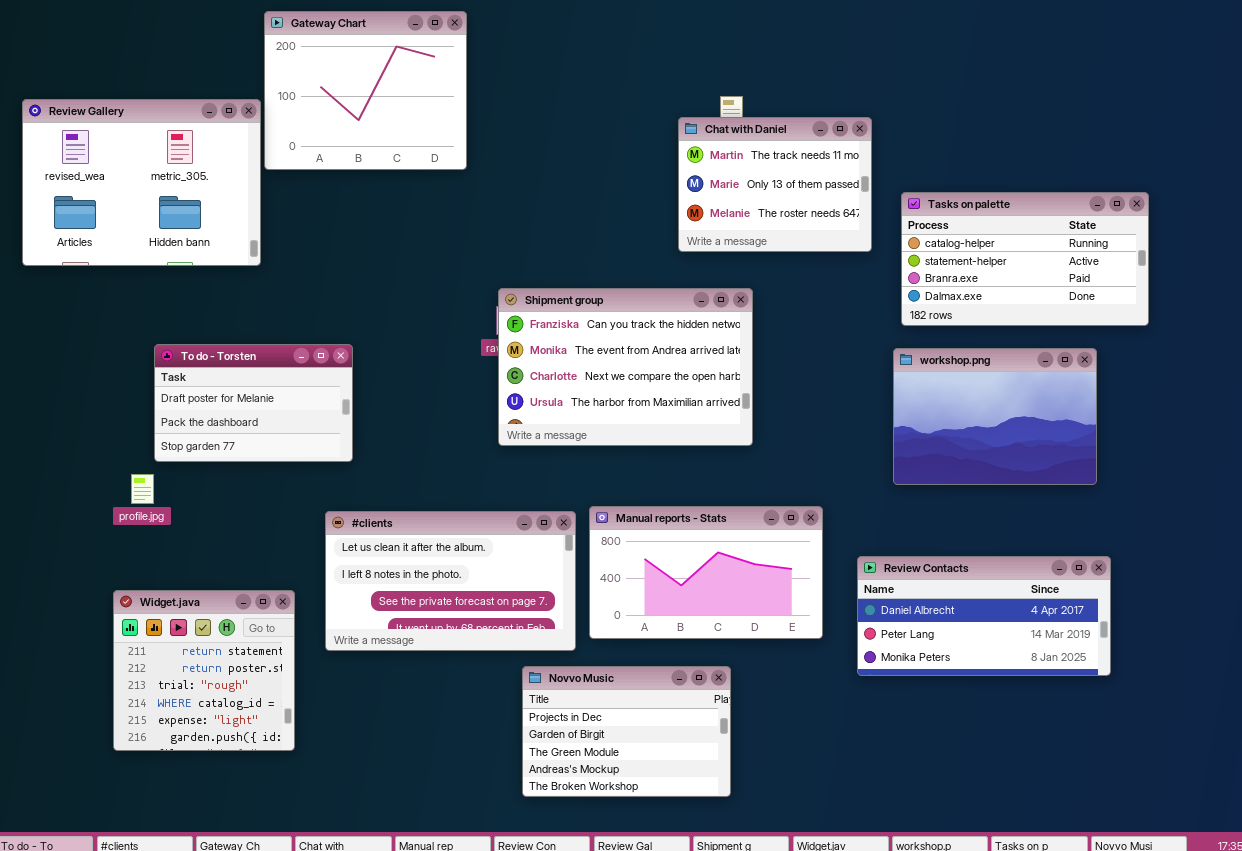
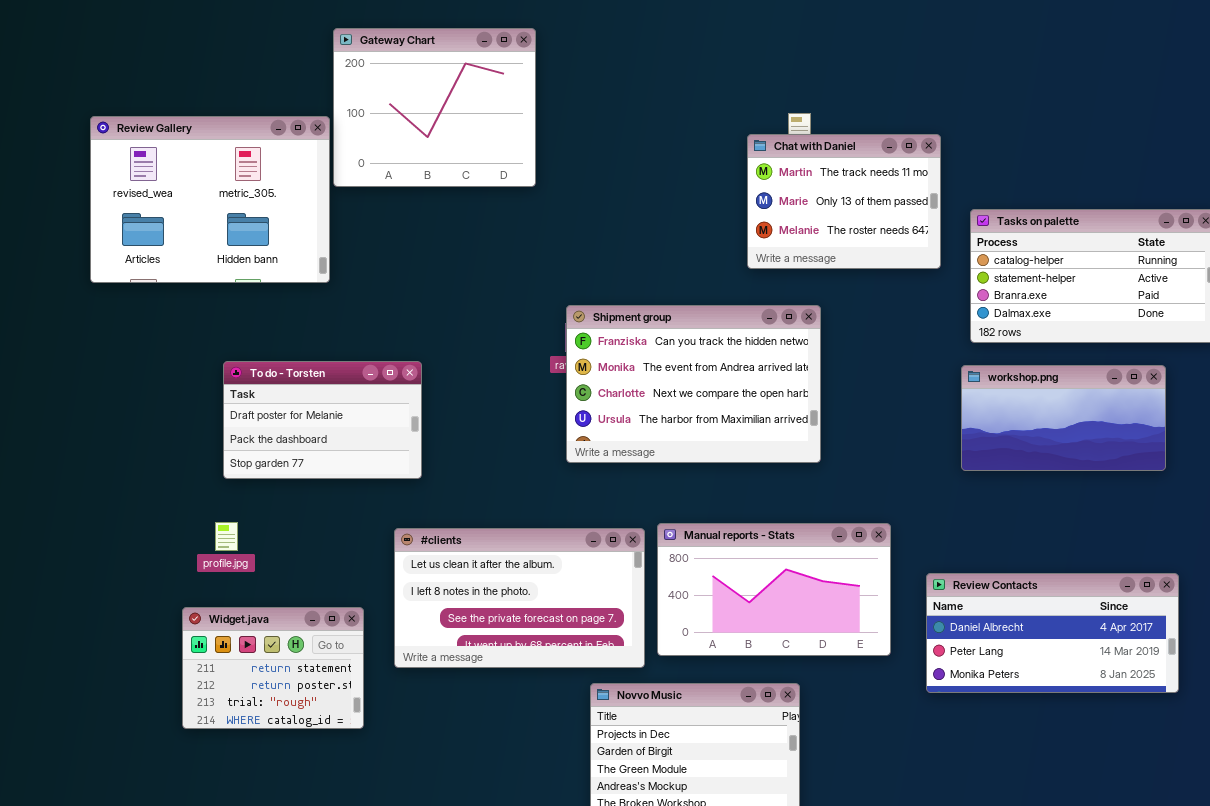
workshop.png: [893,348,1097,485] -> [961,365,1166,471], resized
profile.jpg: [131,474,154,504] -> [215,522,238,551], moved
Widget.java: [113,590,295,751] -> [182,607,364,729], resized

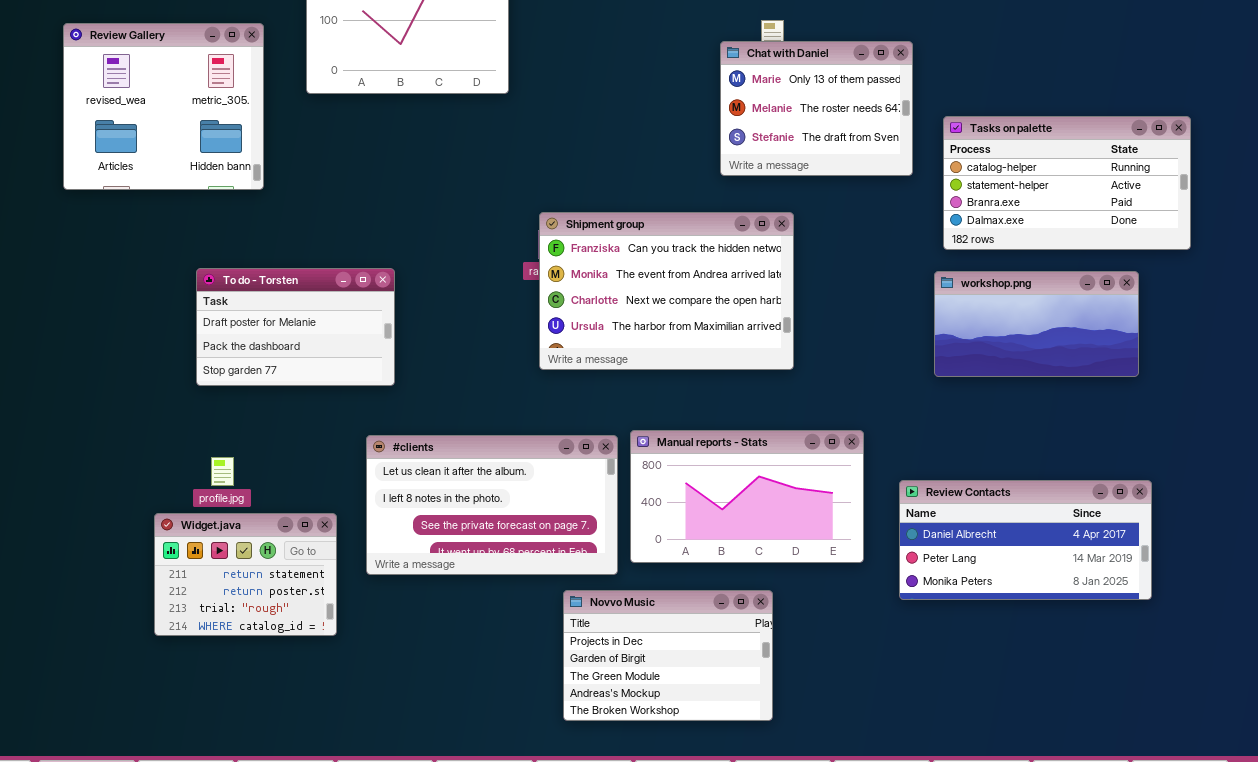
Review Gallery: [90,116,330,283] -> [63,23,264,190], resized
Chat with Daniel: [747,134,941,269] -> [720,41,913,176], scrolled down 1 row
profile.jpg: [215,522,238,551] -> [211,457,234,486], moved

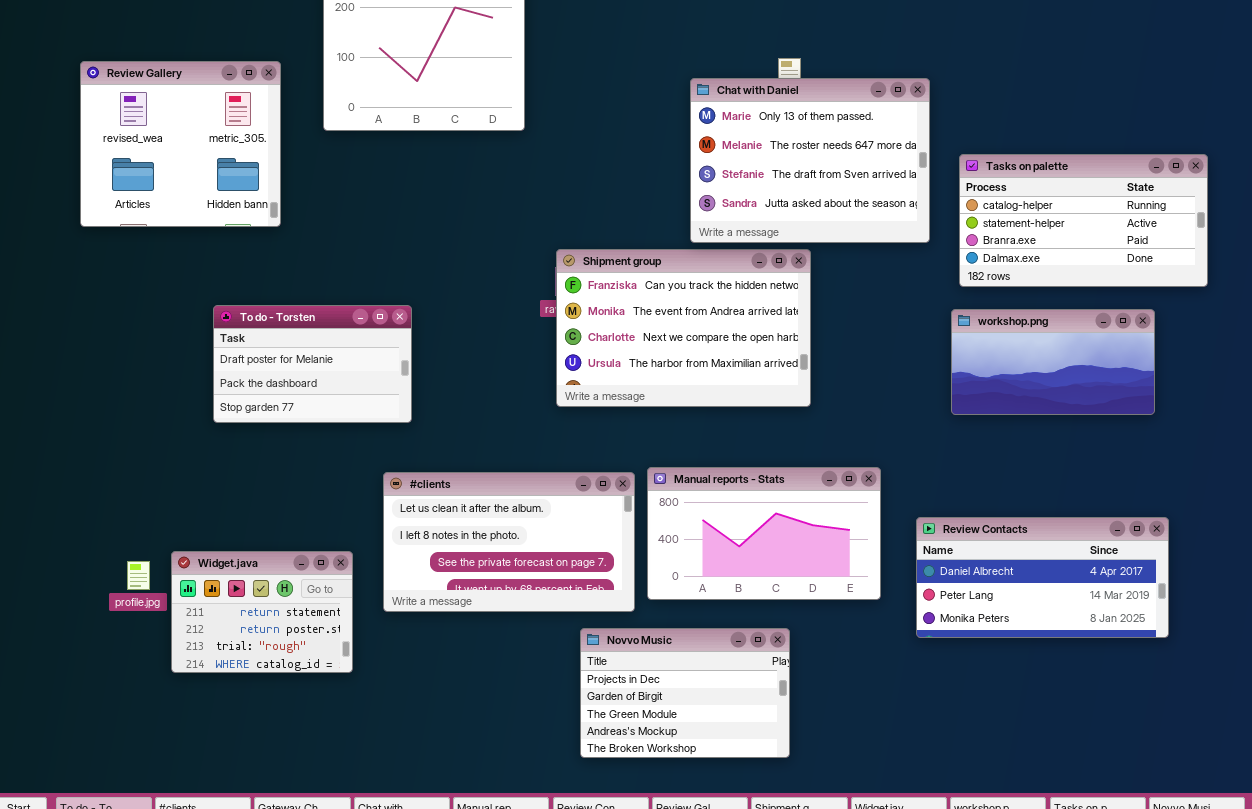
Chat with Daniel: [720,41,913,176] -> [690,78,930,243], resized
profile.jpg: [211,457,234,486] -> [127,561,150,590], moved

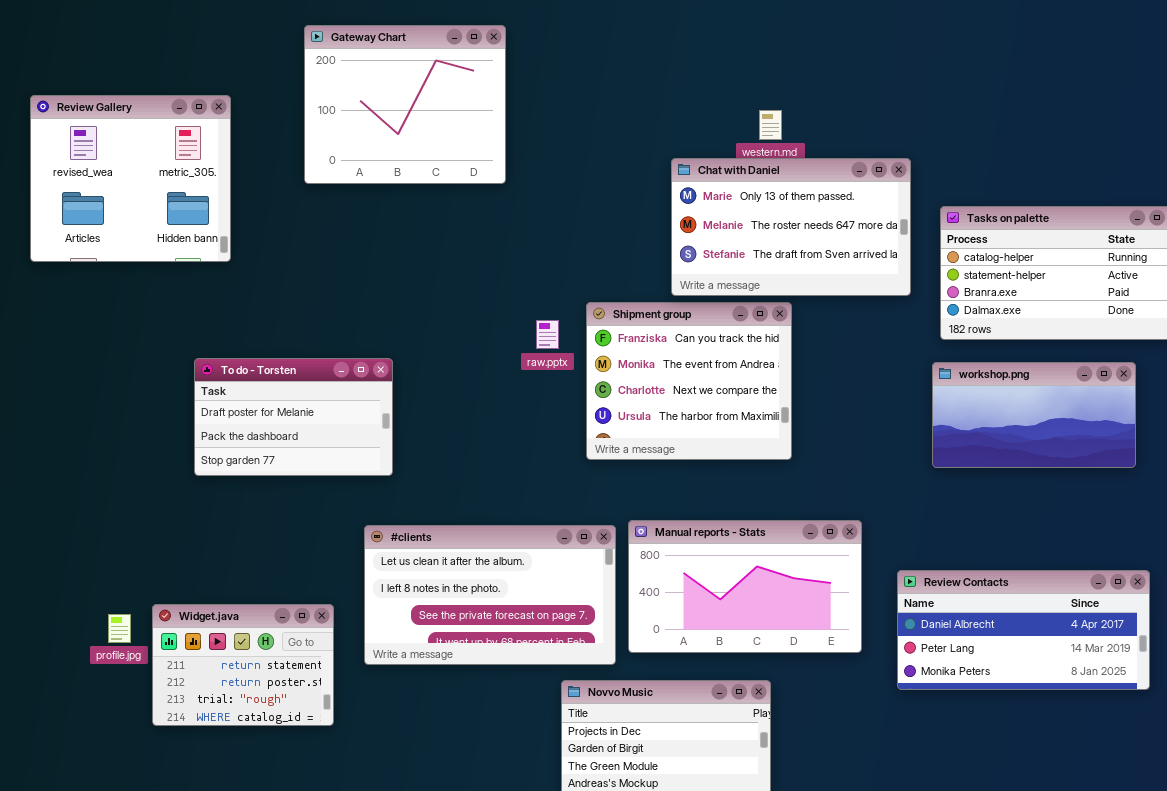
Review Gallery: [80,61,281,227] -> [30,95,231,262], moved
Chat with Daniel: [690,78,930,243] -> [671,158,911,296], resized
Shipment group: [556,249,811,407] -> [586,302,792,460], resized

